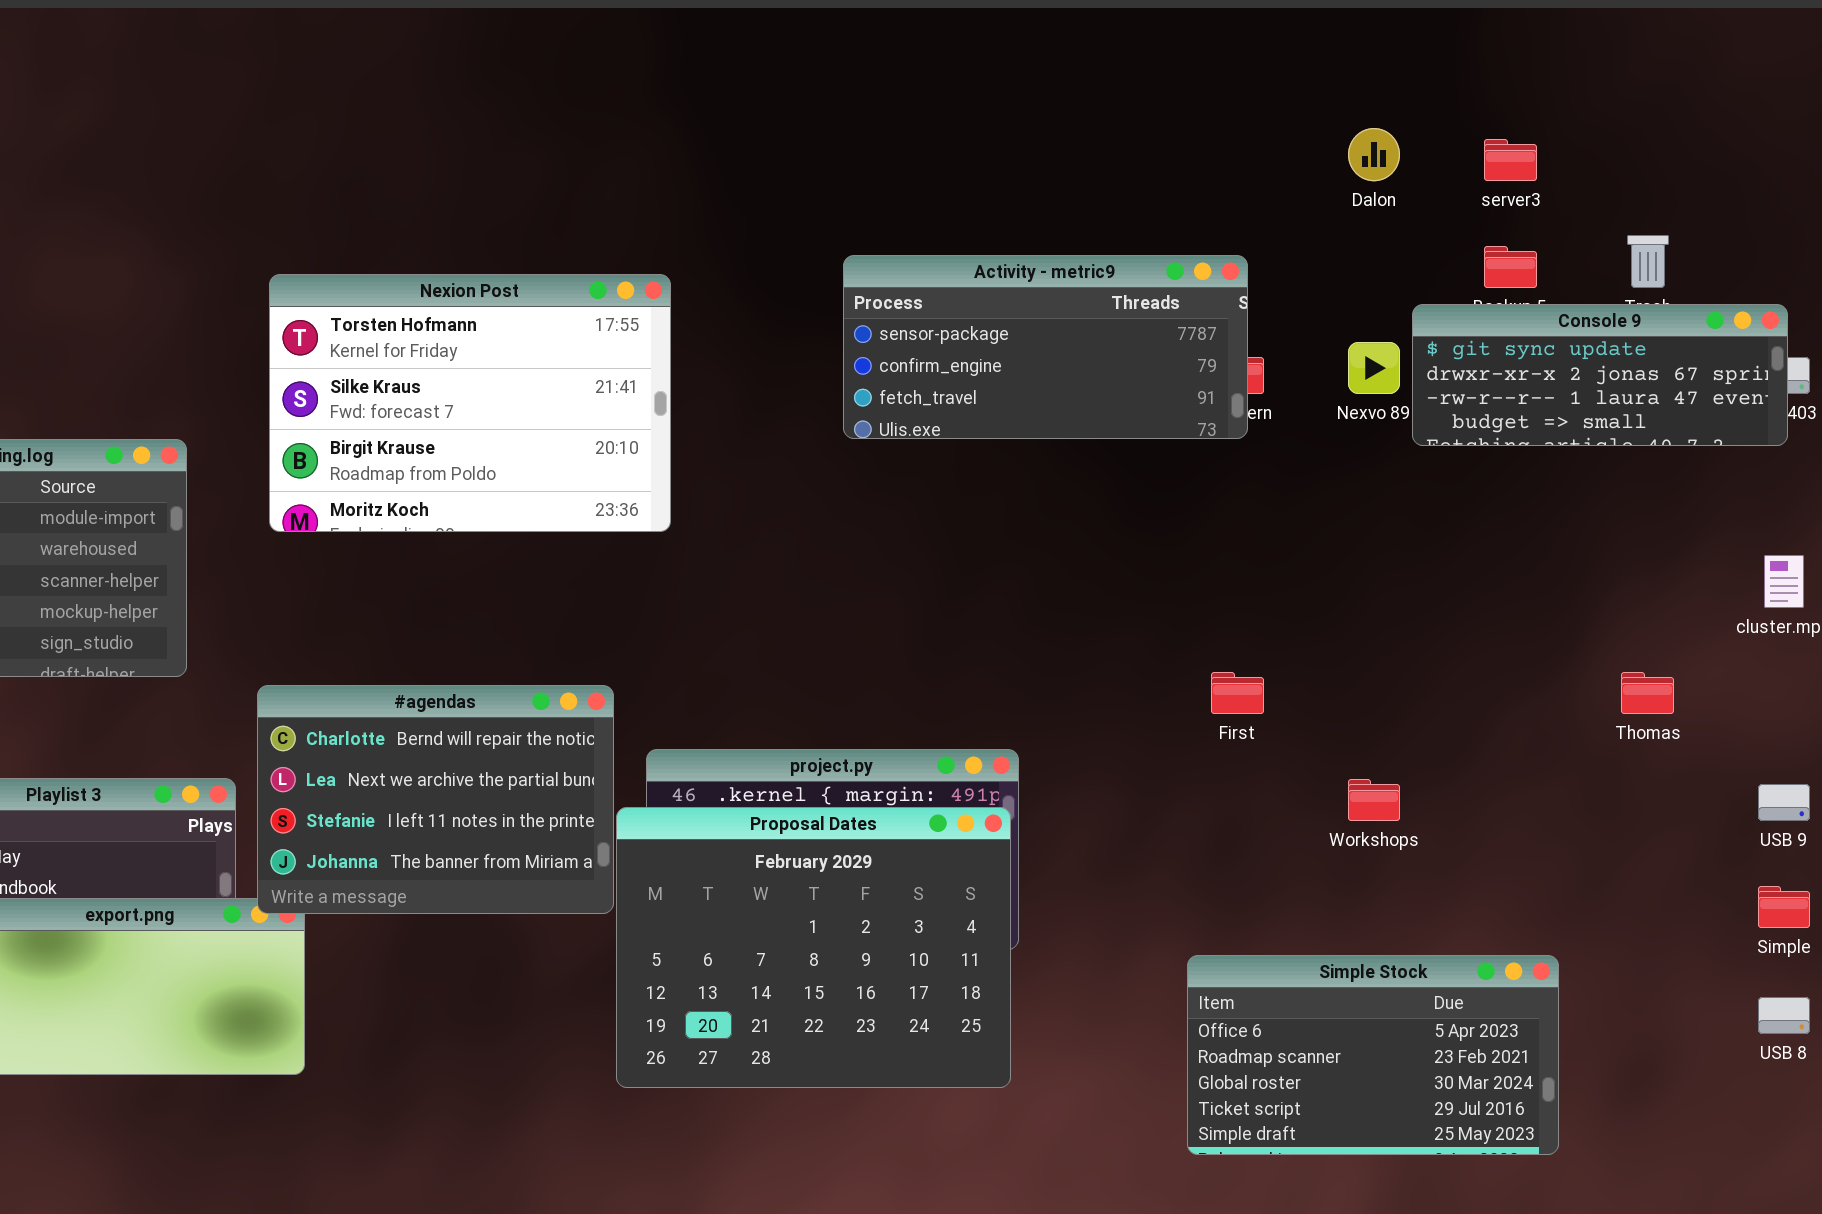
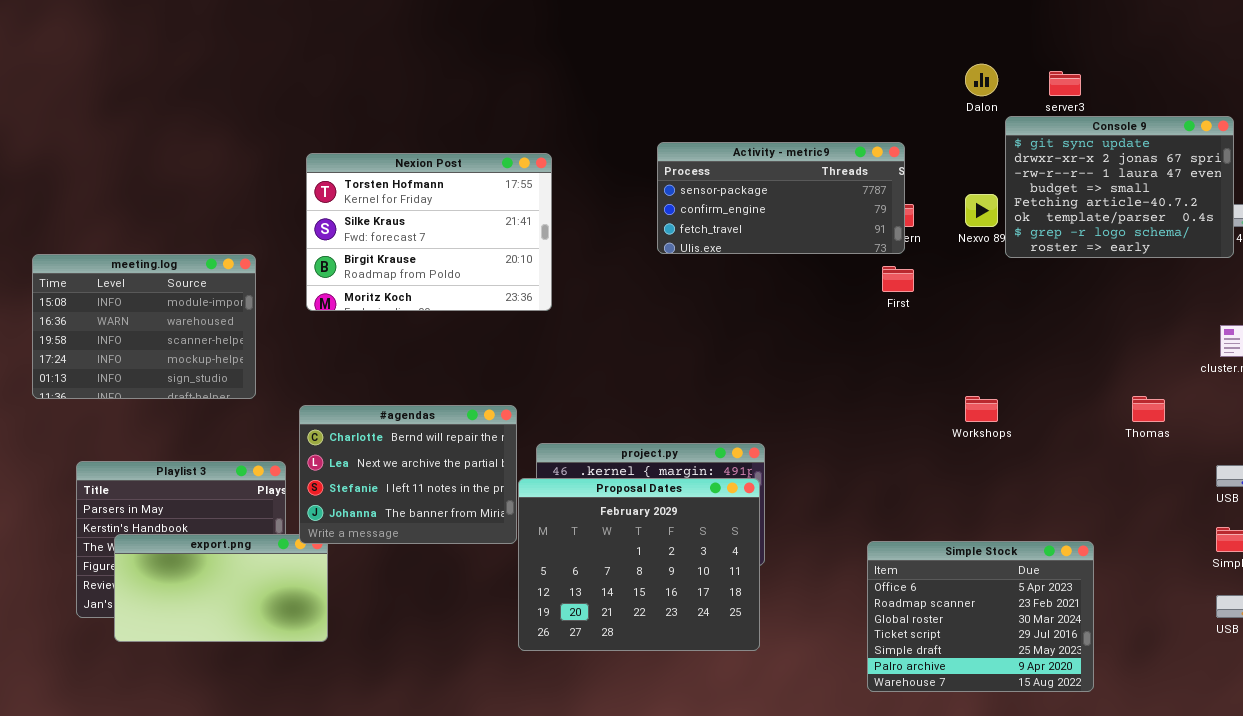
Console 9: [1412,304,1788,446] -> [1005,116,1234,258], resized
First: [1211,672,1264,714] -> [882,266,914,292], moved
Workshops: [1348,779,1400,821] -> [965,396,998,422], moved
Simple Stock: [1187,955,1559,1155] -> [867,541,1094,692], resized

